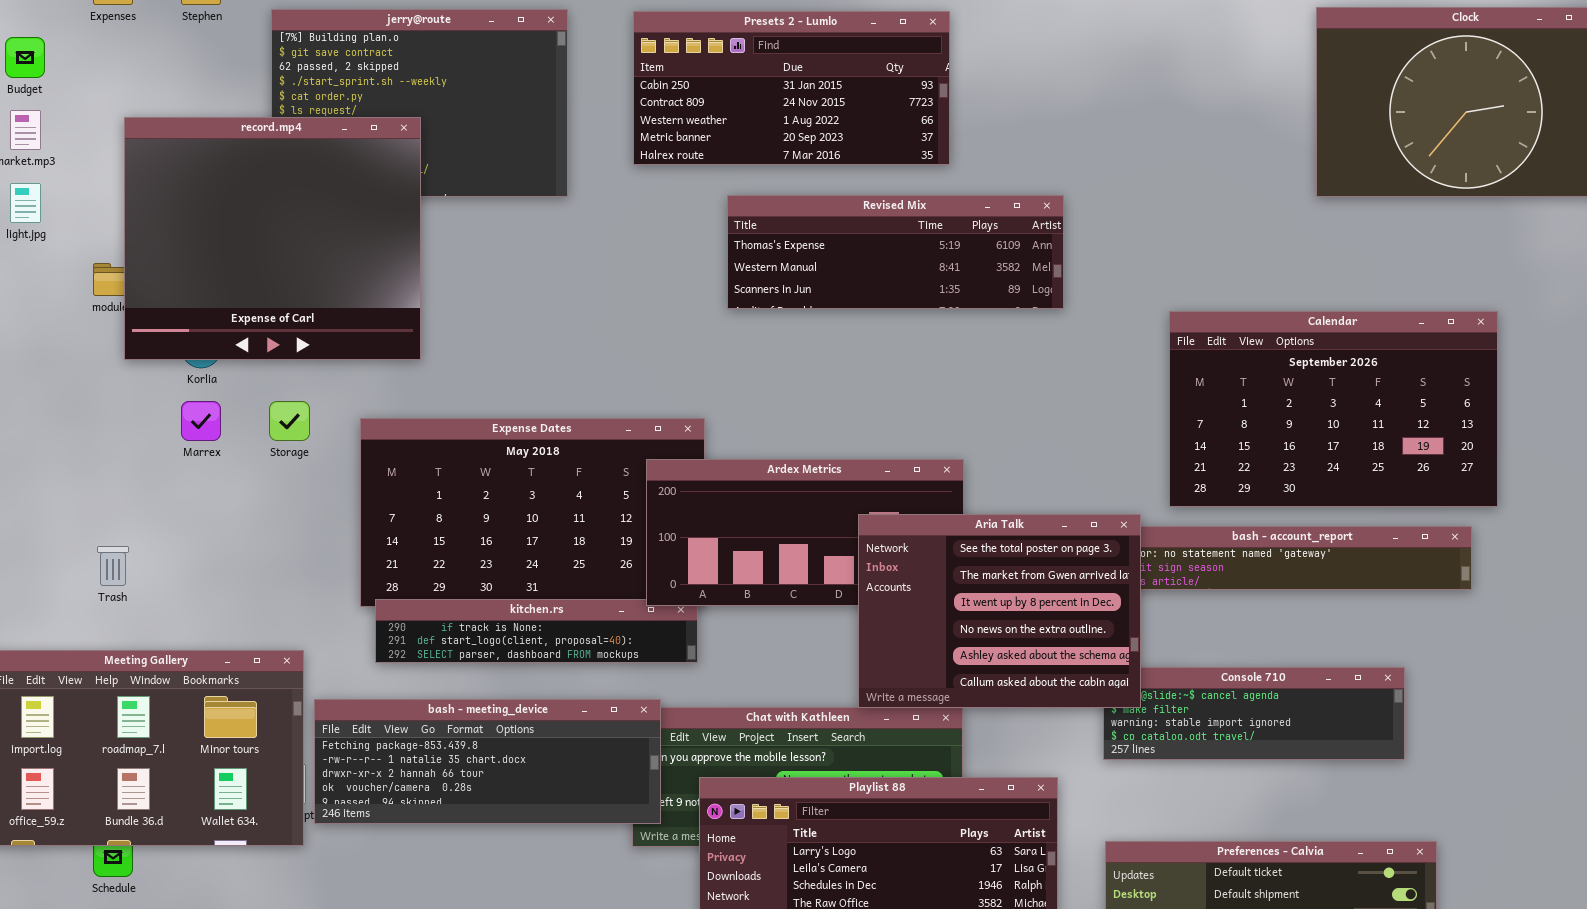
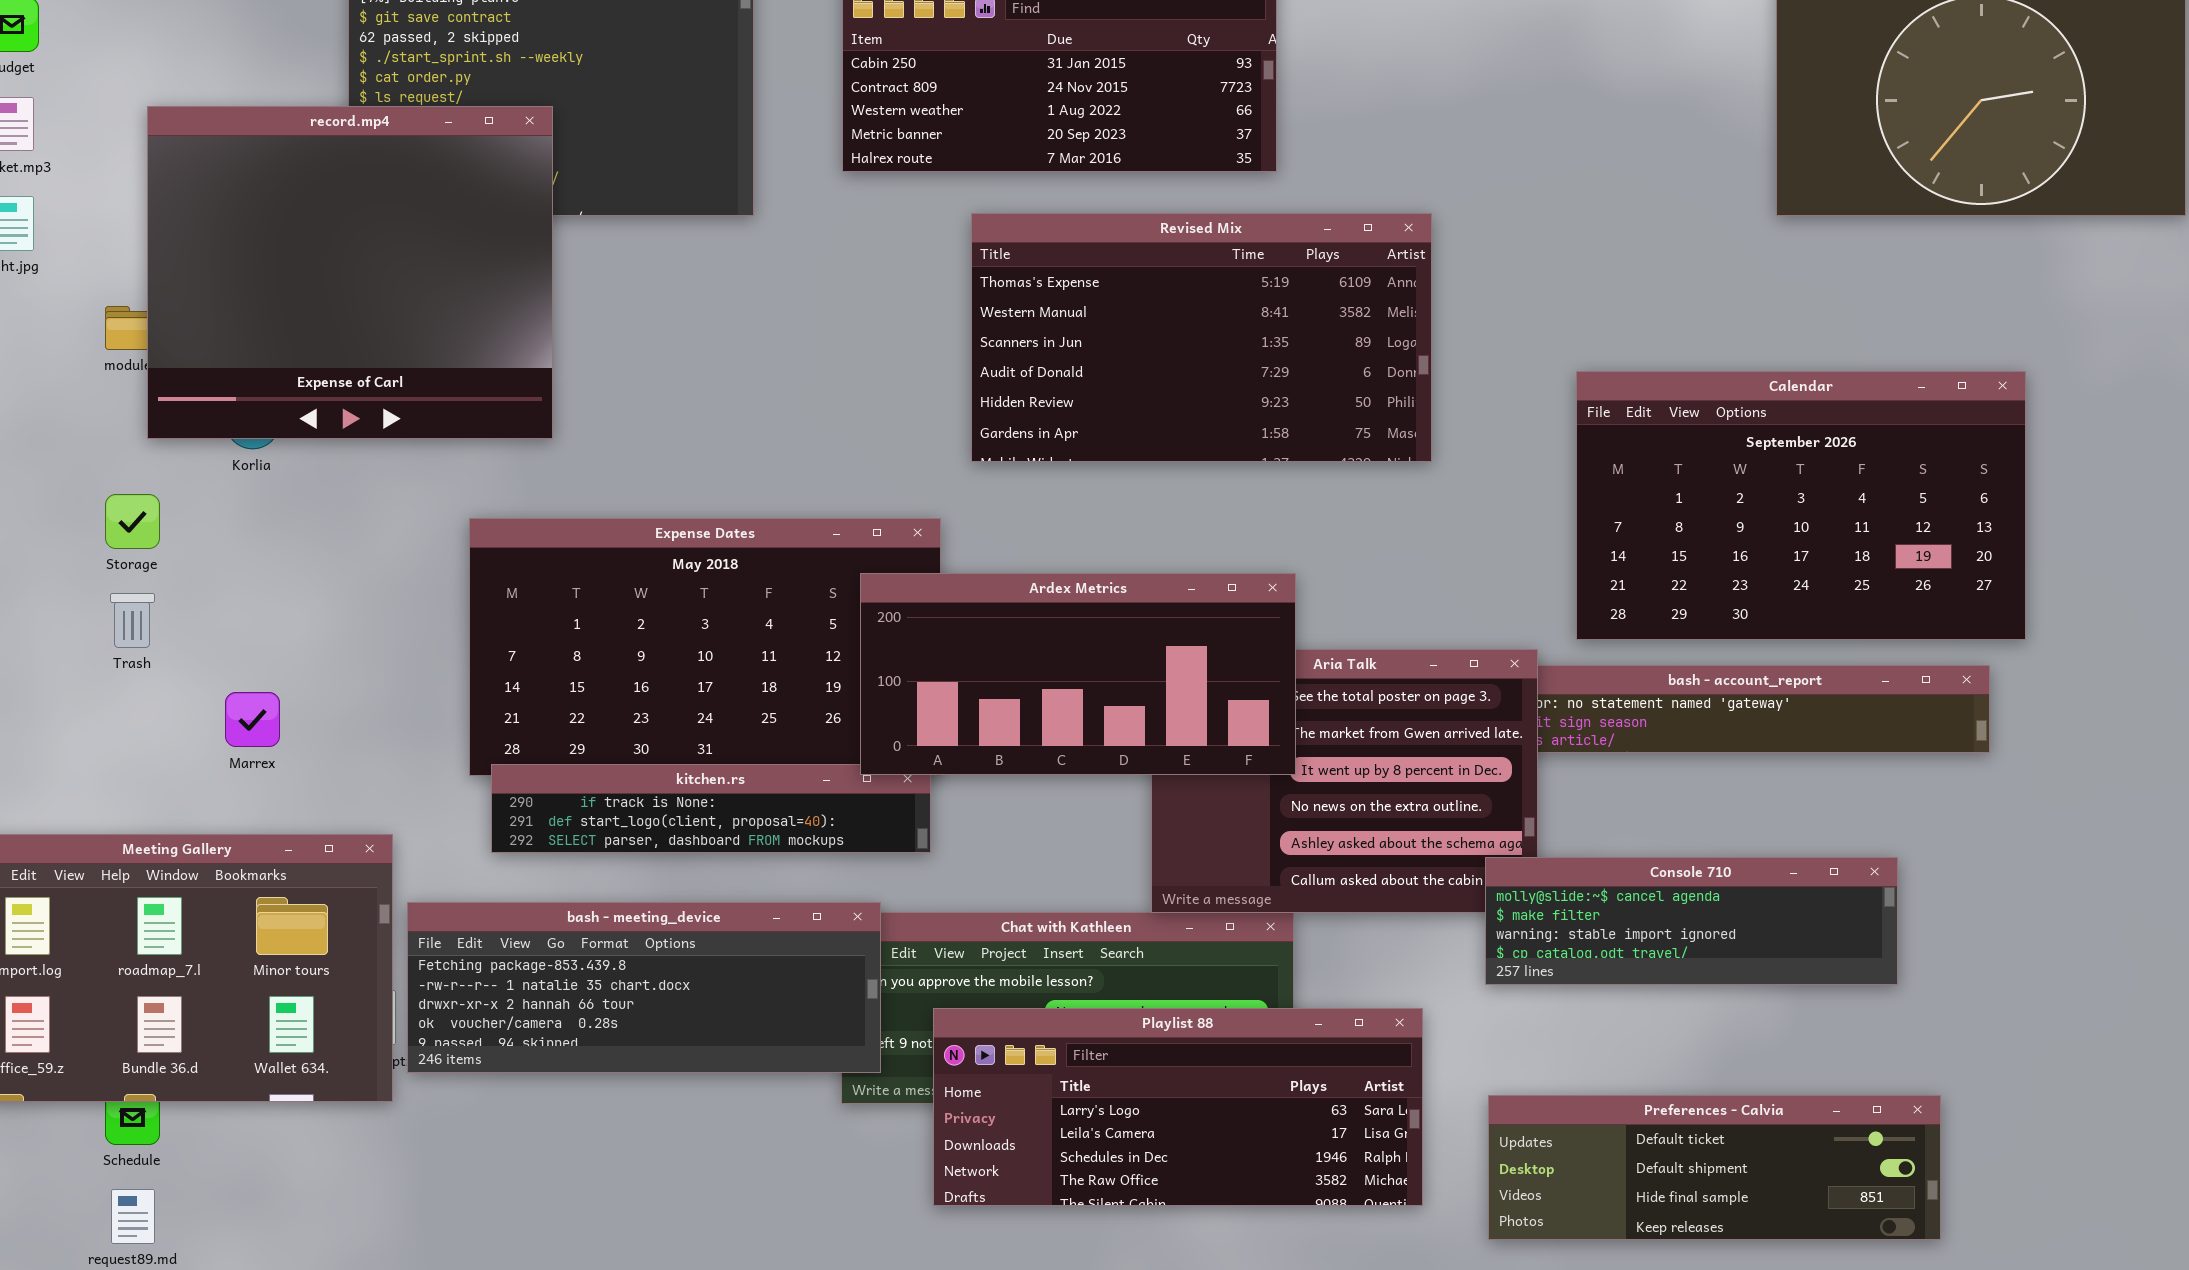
Revised Mix: [727,195,1064,309] -> [971,213,1432,462], resized
Marrex: [181,401,221,441] -> [225,692,280,747], moved
Storage: [269,401,310,441] -> [105,494,160,549], moved
Ardex Metrics: [646,459,964,606] -> [860,573,1296,775], raised
Trash: [97,546,129,586] -> [110,593,155,648], moved
Console 710: [1103,667,1405,760] -> [1485,857,1898,985], raised

